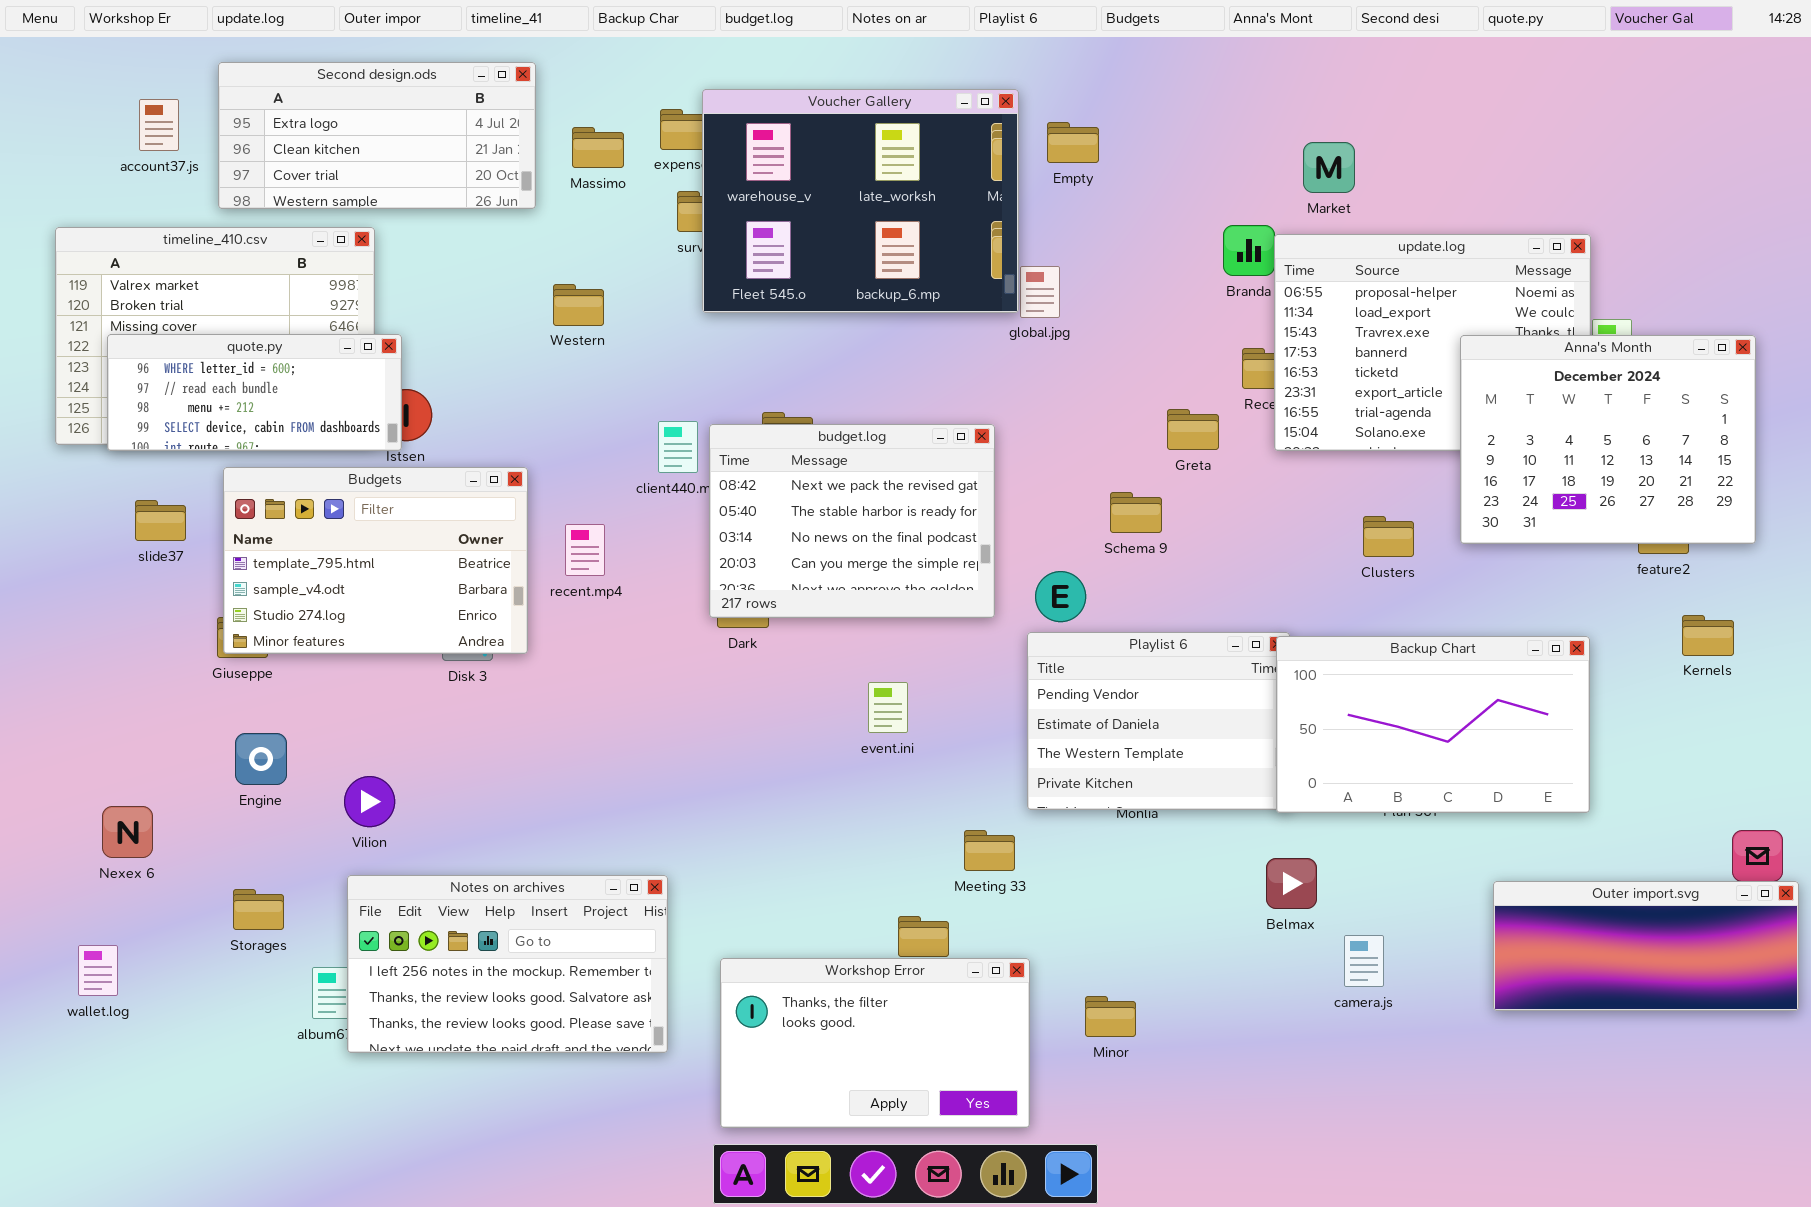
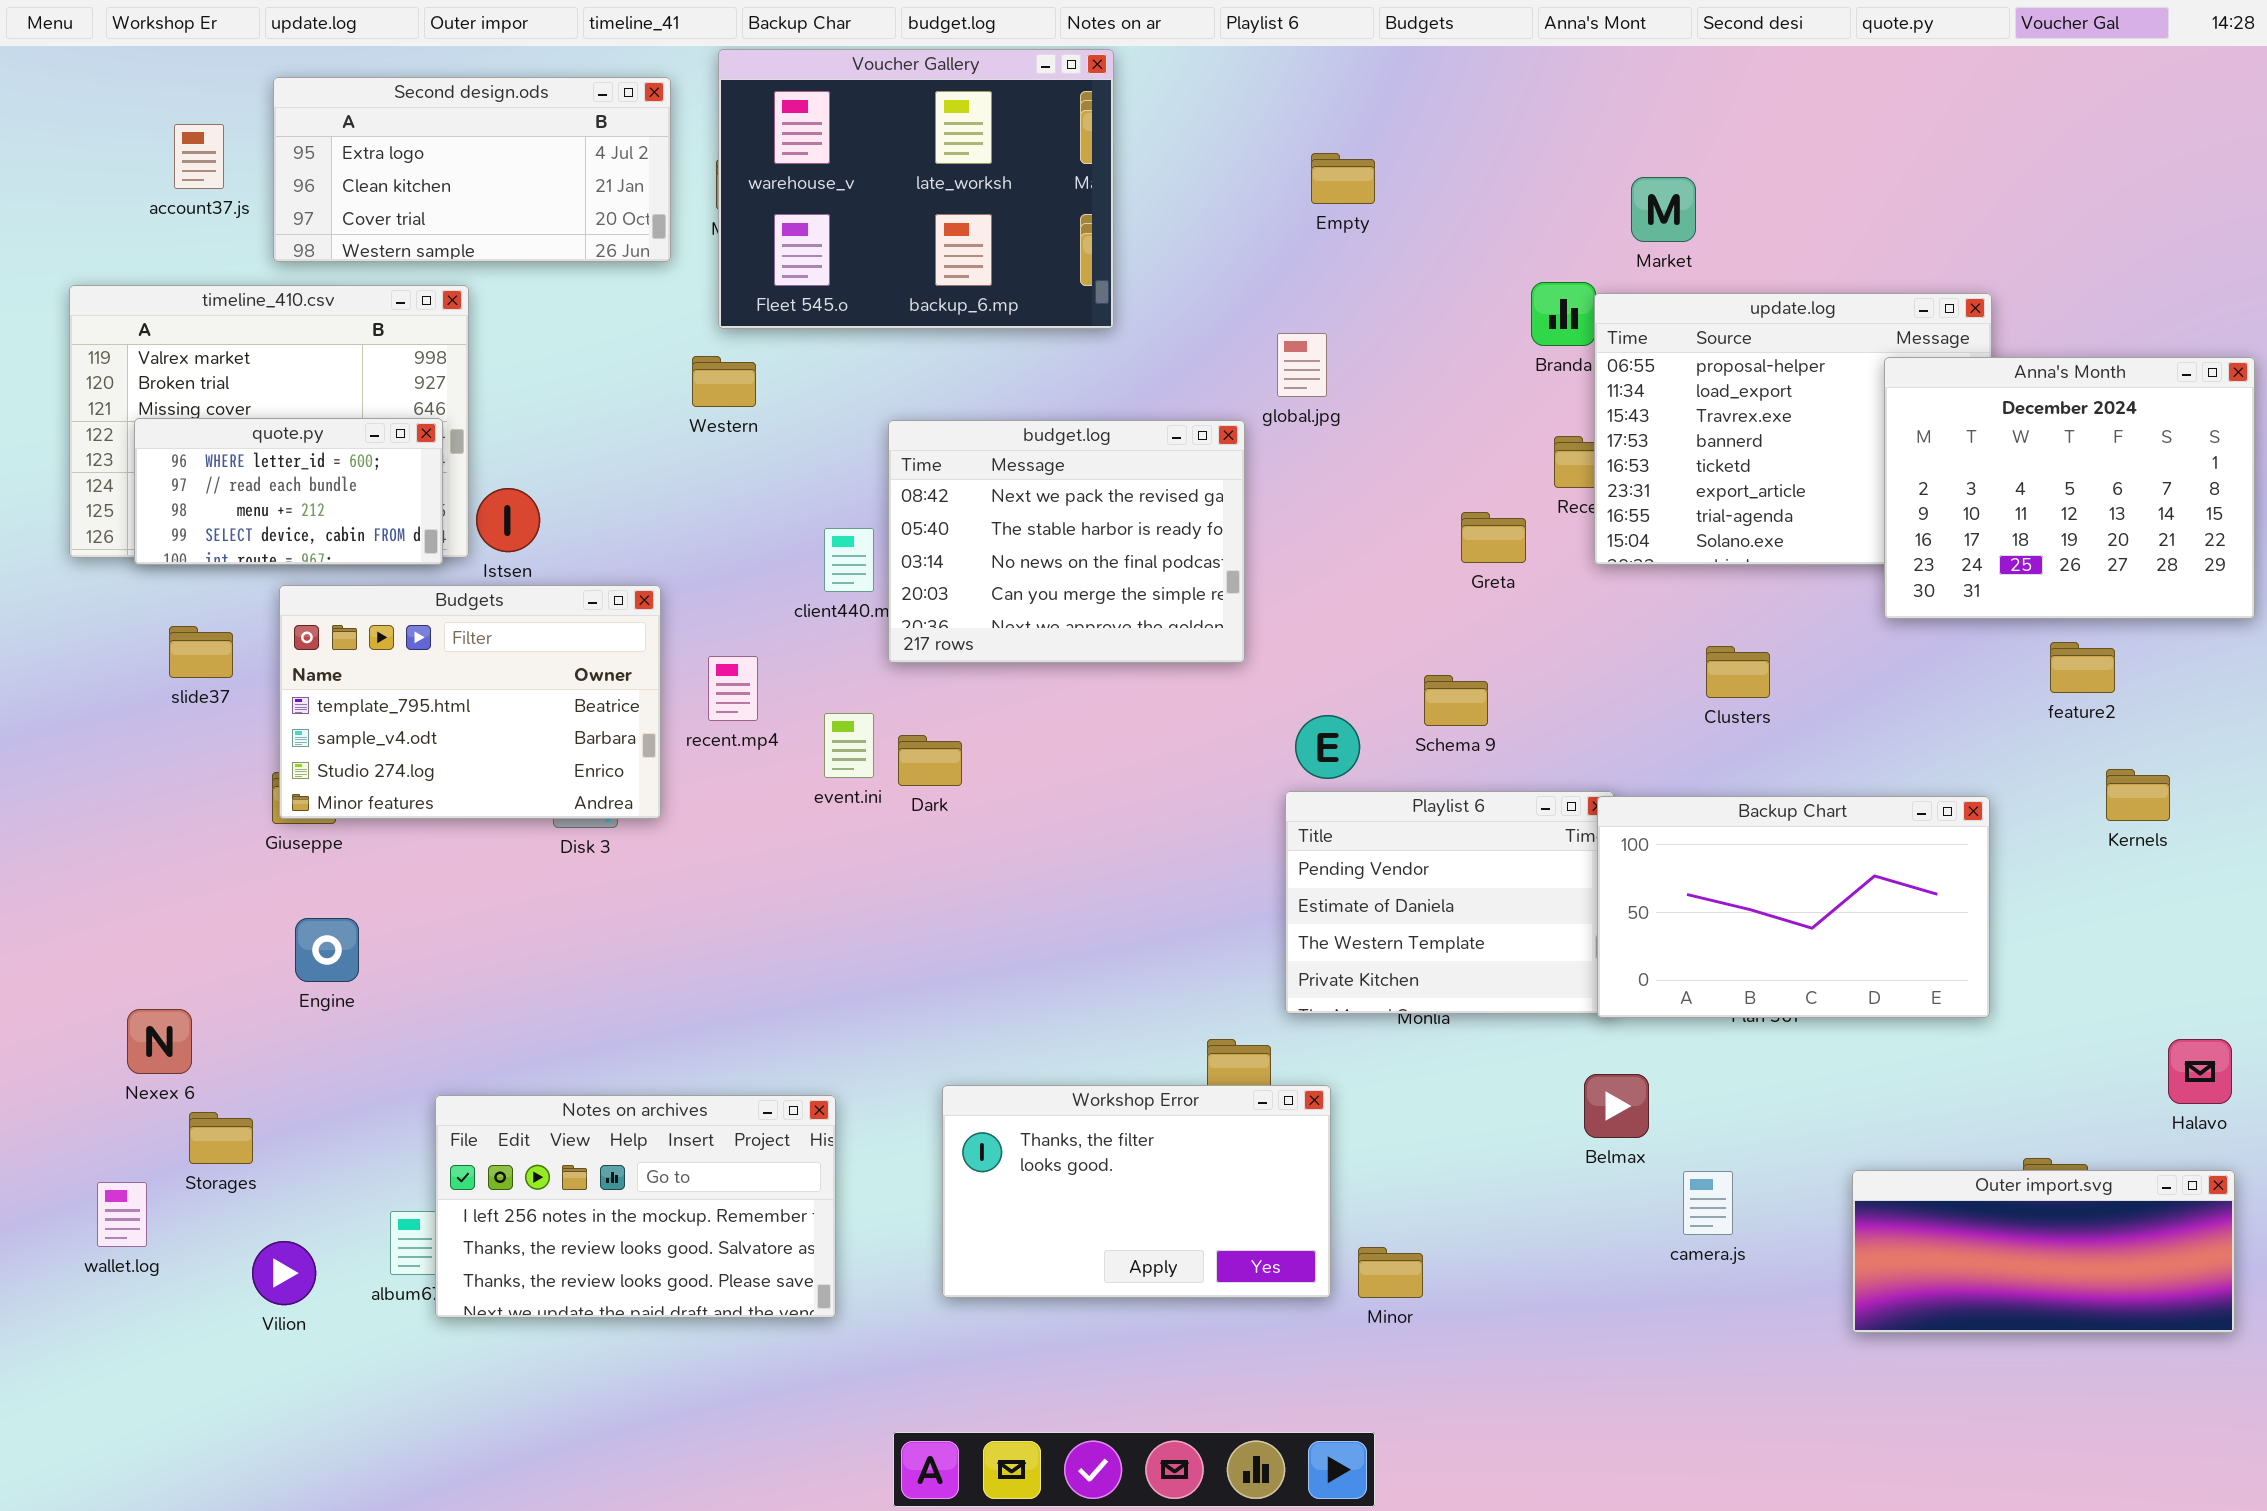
Voucher Gallery: [702,89,1019,313] -> [718,49,1114,329], moved
quote.py: [107,334,402,451] -> [134,418,443,565], resized
Anna's Month: [1460,335,1756,544] -> [1884,357,2255,619], moved
budget.log: [709,424,995,618] -> [888,420,1245,663], moved
Schema 9: [1110,492,1162,533] -> [1424,675,1488,726], moved
event.ini: [868,682,908,733] -> [824,713,874,778], moved
Vilion: [344,776,395,827] -> [252,1241,316,1305], moved
Outer import.svg: [1493,881,1799,1011] -> [1852,1170,2235,1333], moved
Storages: [233,889,284,930] -> [189,1112,253,1164], moved
Workshop Error: [720,958,1030,1128] -> [942,1085,1331,1298], moved

